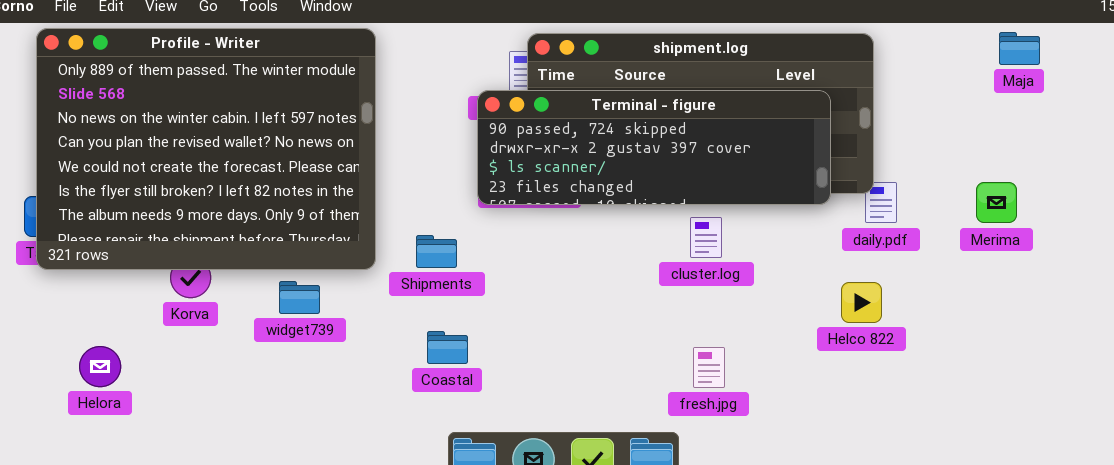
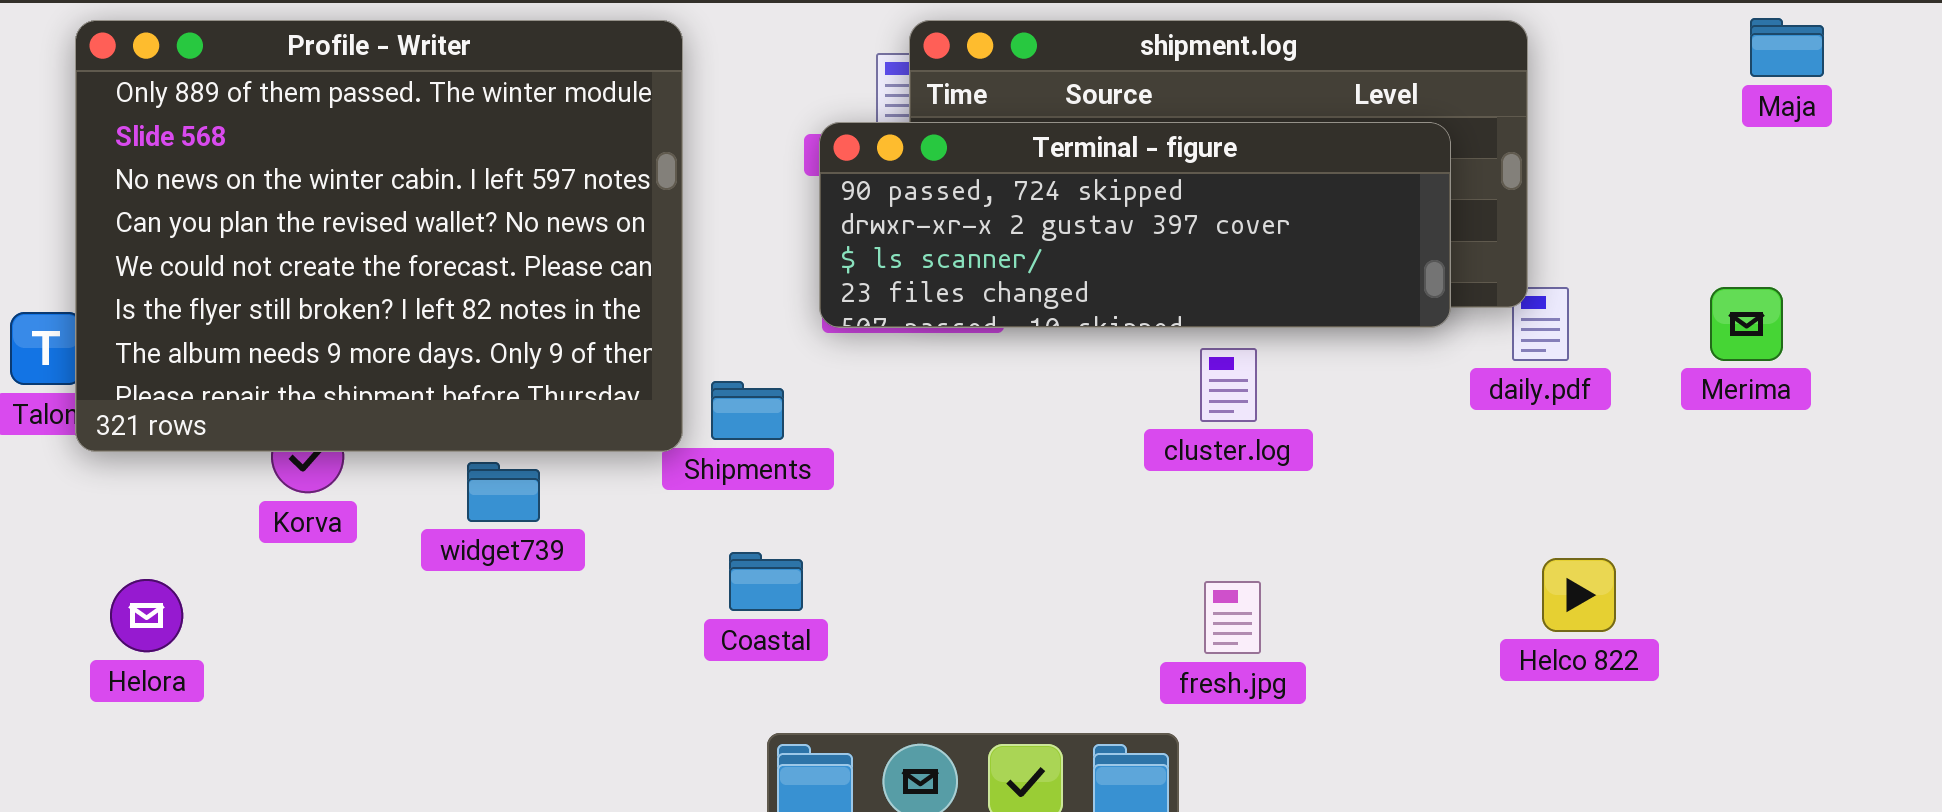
Profile - Writer: [36,28,376,270] -> [75,20,683,452], moved
Helco 822: [841,282,882,323] -> [1542,558,1616,632], moved

